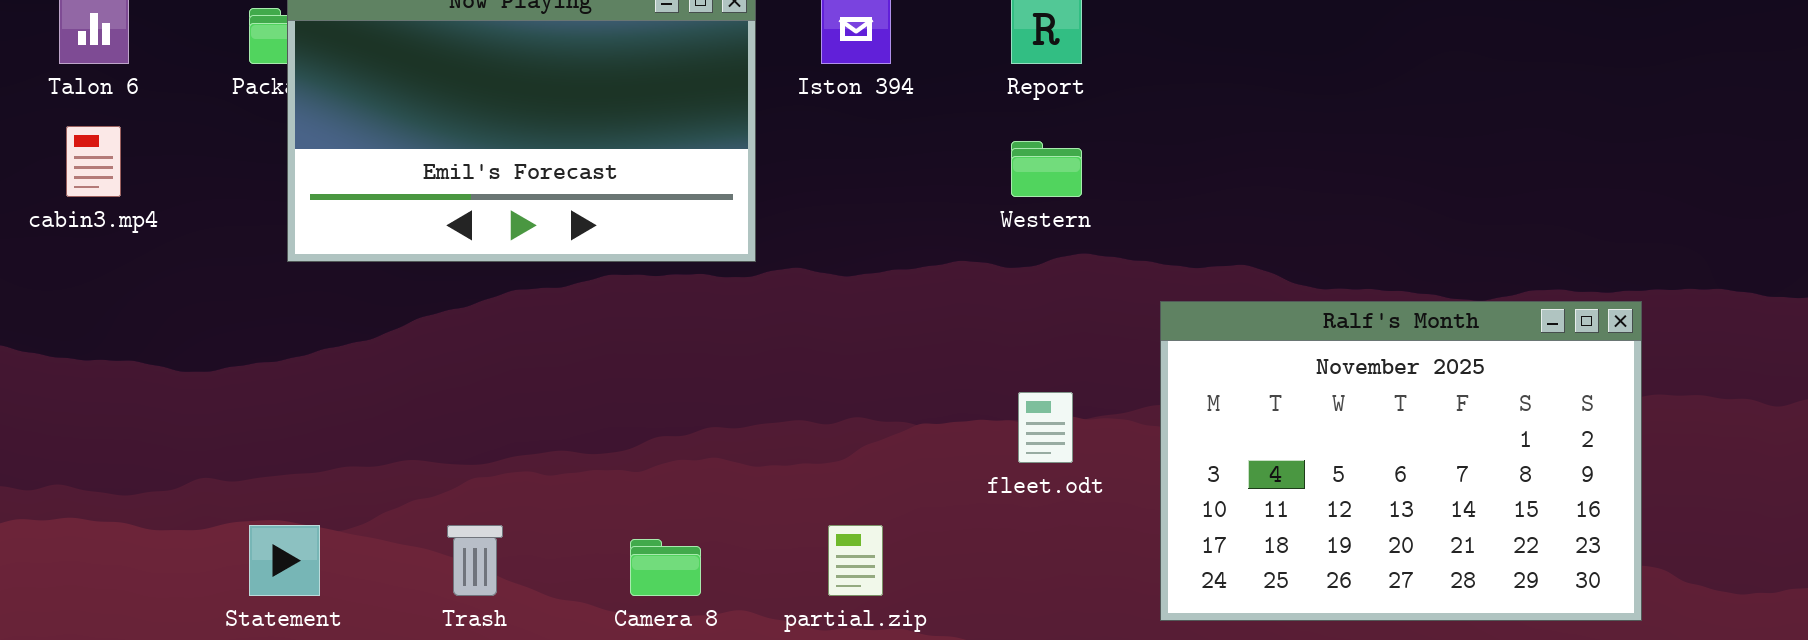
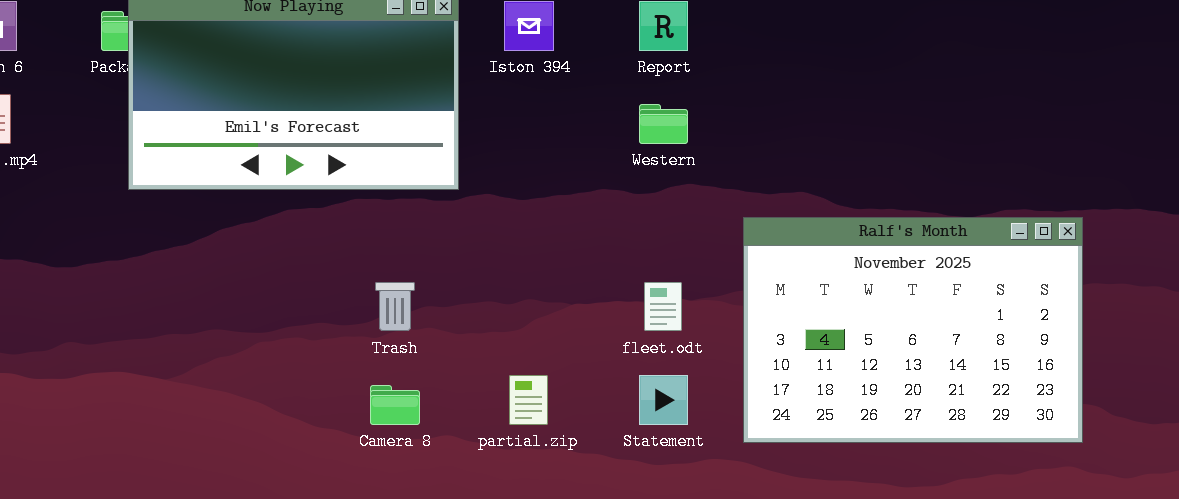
Statement: [249,525,320,596] -> [639,375,688,425], moved
Trash: [447,525,503,596] -> [375,282,415,331], moved

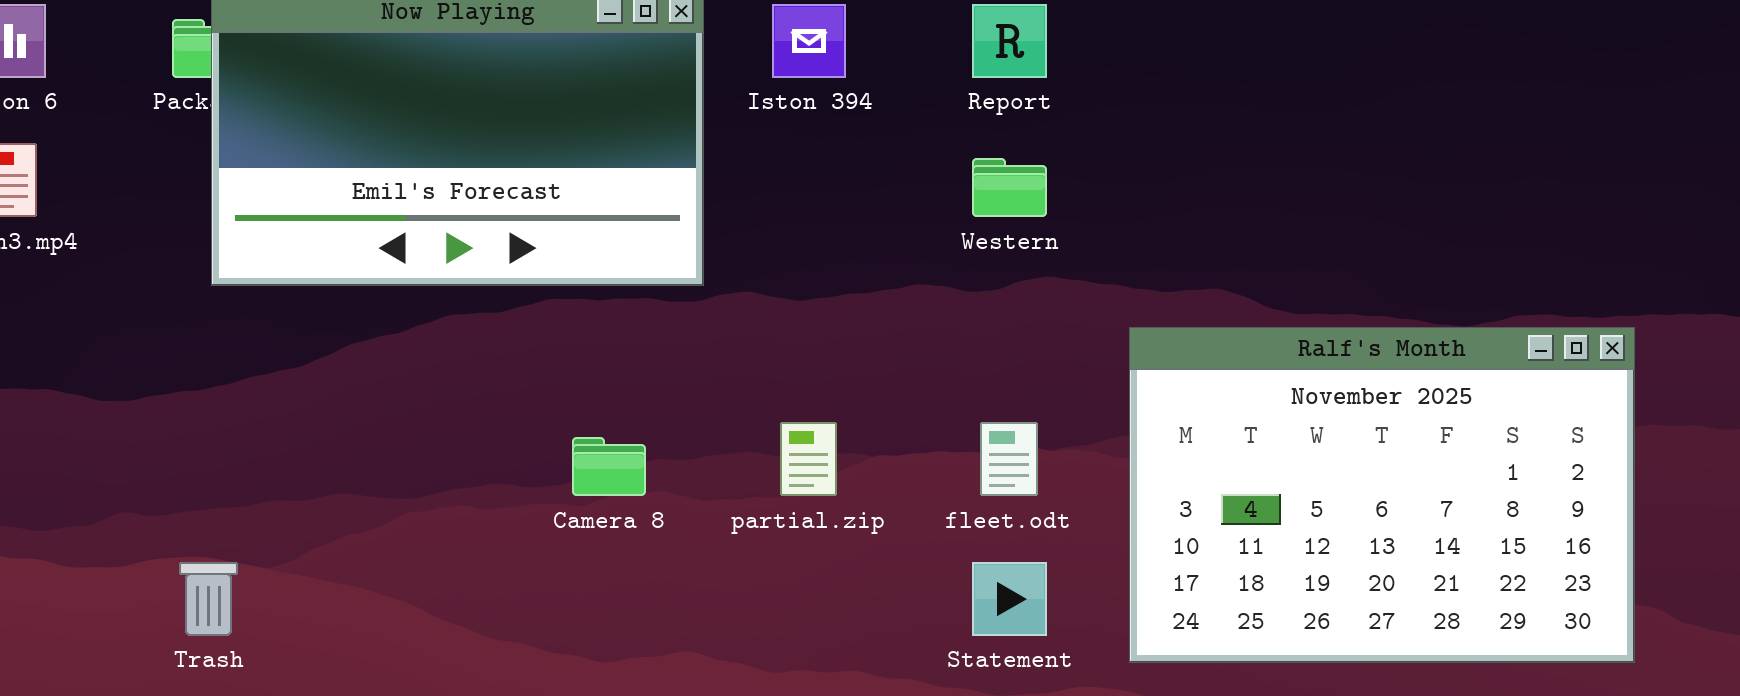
Trash: [375,282,415,331] -> [179,562,238,636], moved
partial.zip: [509,375,548,425] -> [780,422,837,496], moved
Camera 8: [370,385,420,425] -> [572,437,646,496], moved

